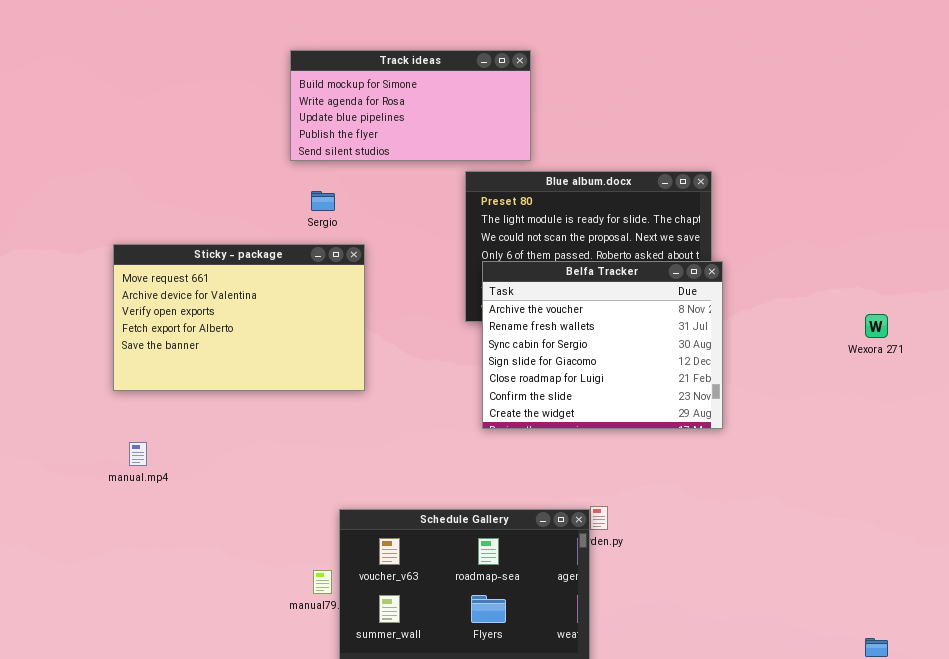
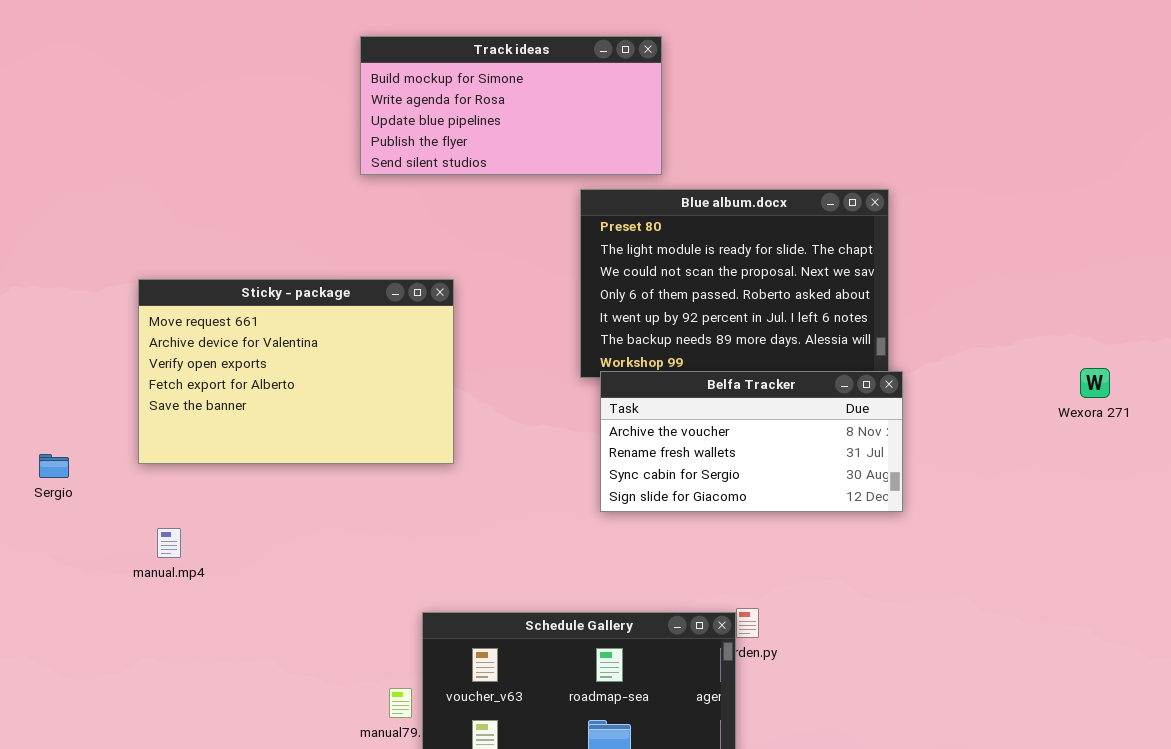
Sergio: [311,191,335,211] -> [39,454,69,478], moved
Belfa Tracker: [482,261,723,429] -> [600,371,903,512], resized

